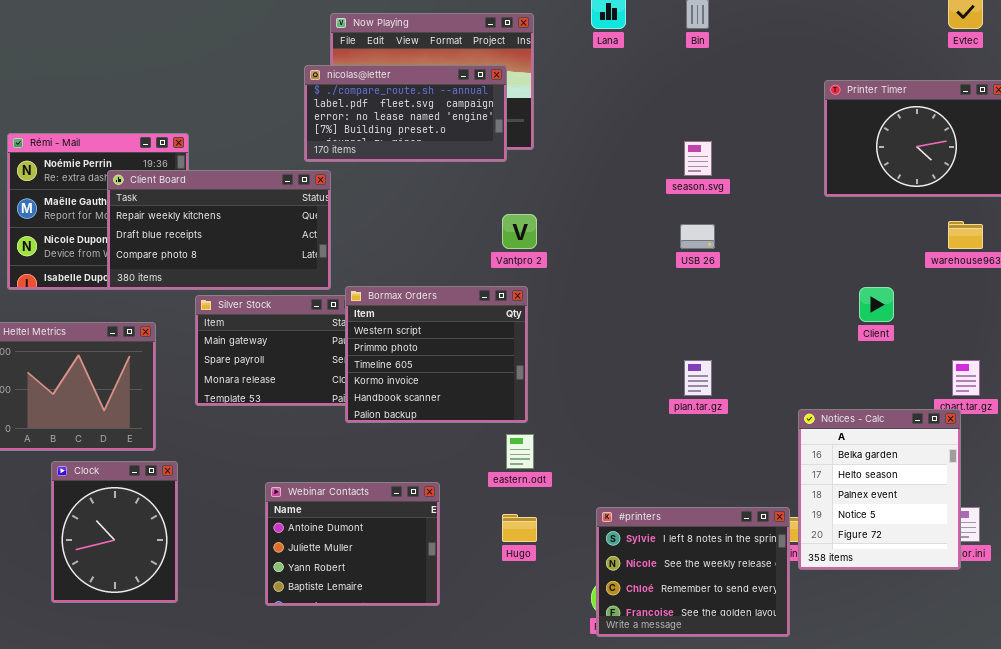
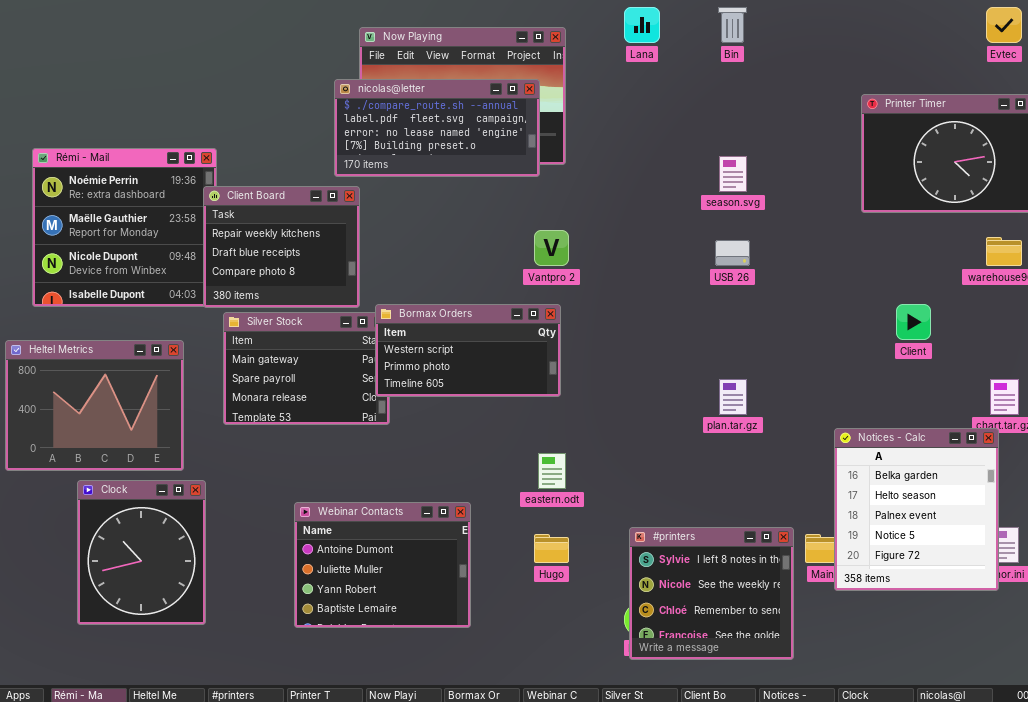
Client Board: [107,170,331,290] -> [203,186,360,308], resized
Bormax Orders: [345,286,528,423] -> [375,304,561,397], resized
#printers: [596,507,790,637] -> [629,527,794,660], resized

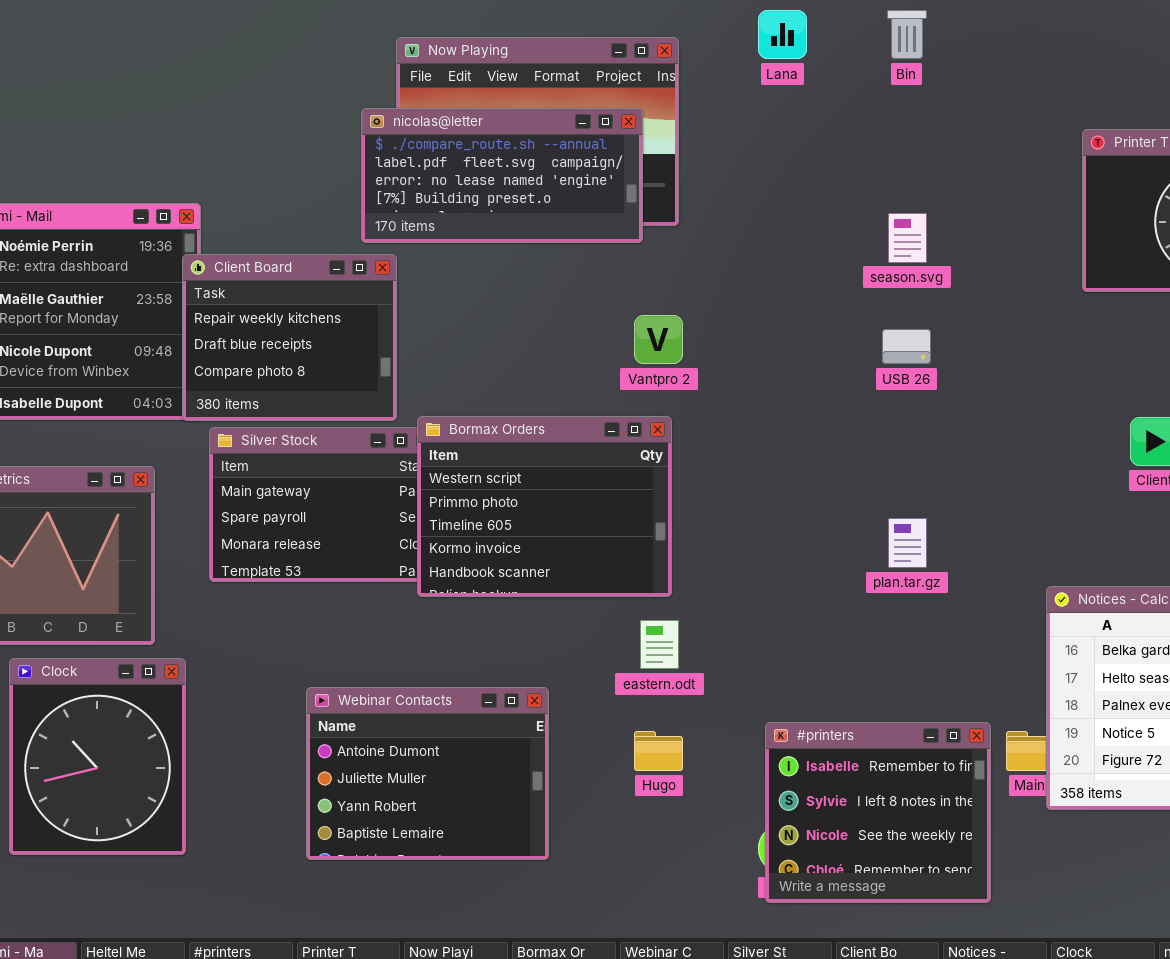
Bormax Orders: [375,304,561,397] -> [417,416,672,597], resized
#printers: [629,527,794,660] -> [765,722,991,903], scrolled up 1 row

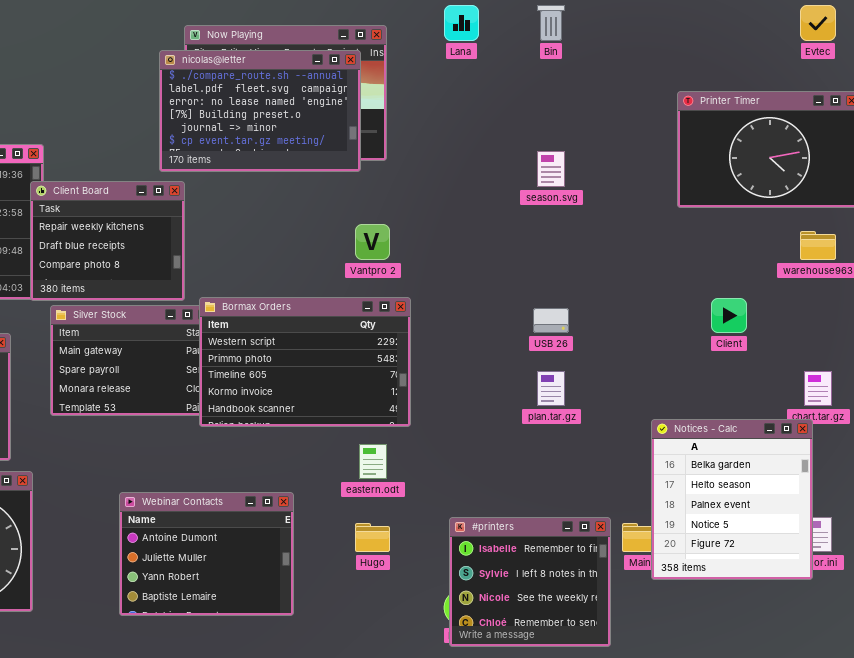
nicolas@letter: [361,108,643,243] -> [159,50,361,172], resized
USB 26: [882,329,931,364] -> [533,308,569,333], moved
Bormax Orders: [417,416,672,597] -> [199,297,411,427], resized

